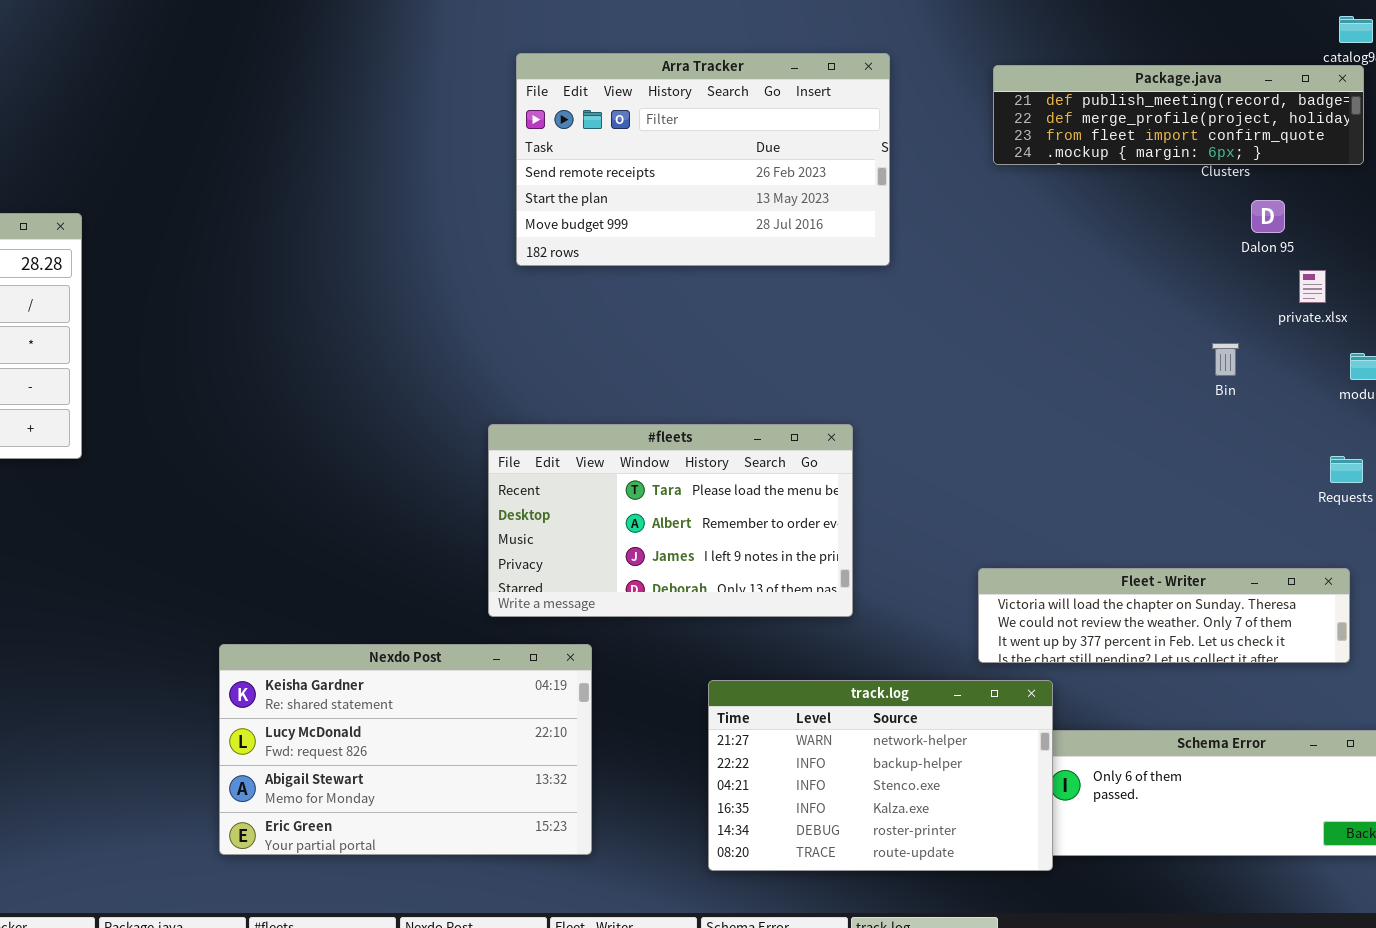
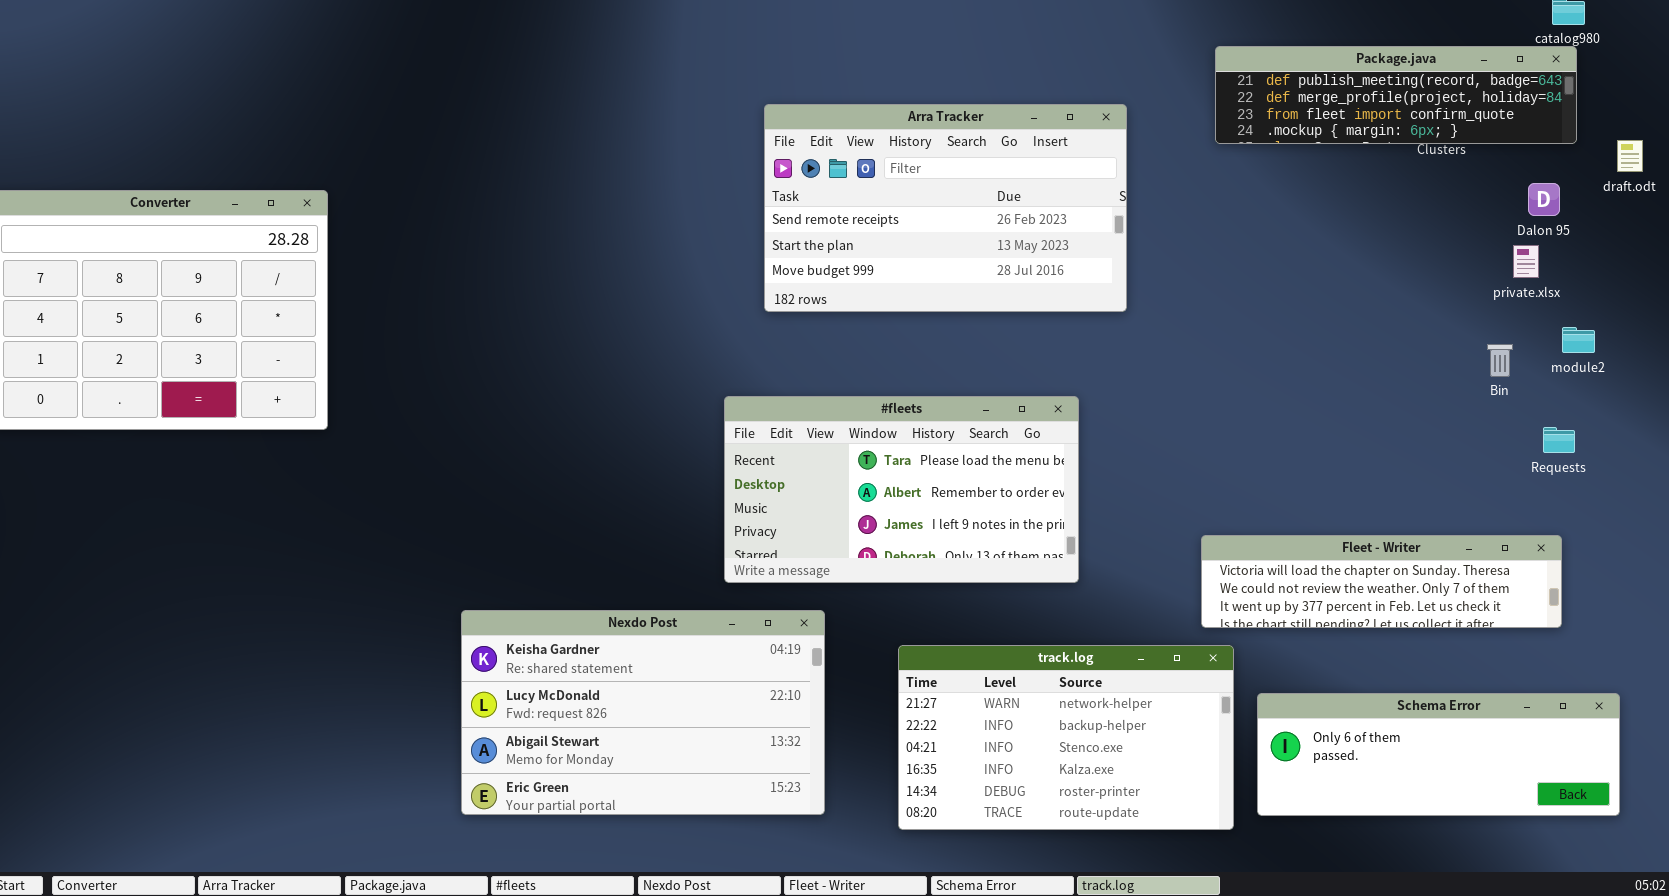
Arra Tracker: [516,53,890,266] -> [764,104,1127,312], moved
Dalon 95: [1251,200,1285,233] -> [1528,183,1560,216], moved
Bin: [1212,343,1239,376] -> [1487,344,1513,377], moved
track.log: [708,680,1053,871] -> [898,645,1234,830], moved

